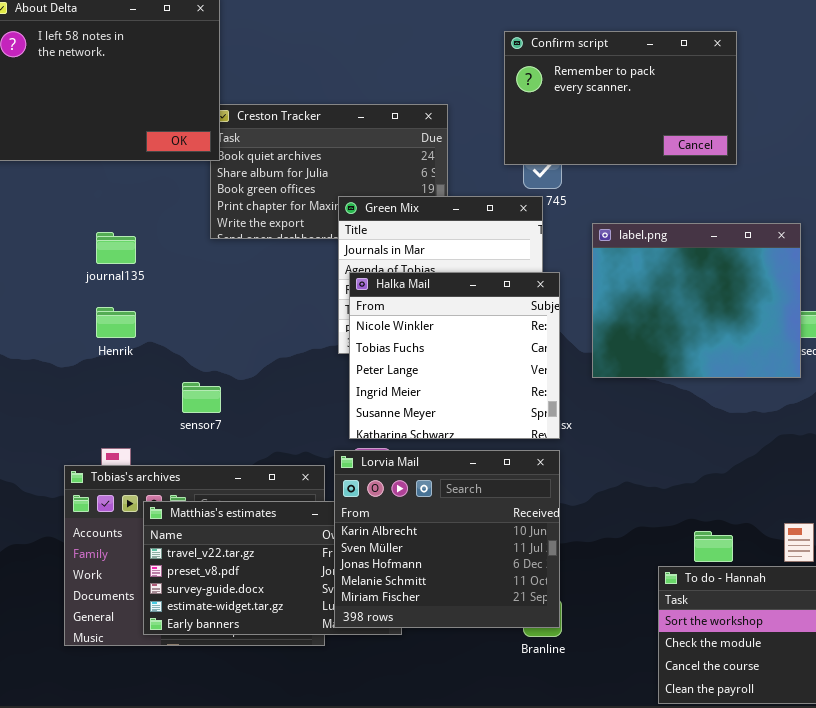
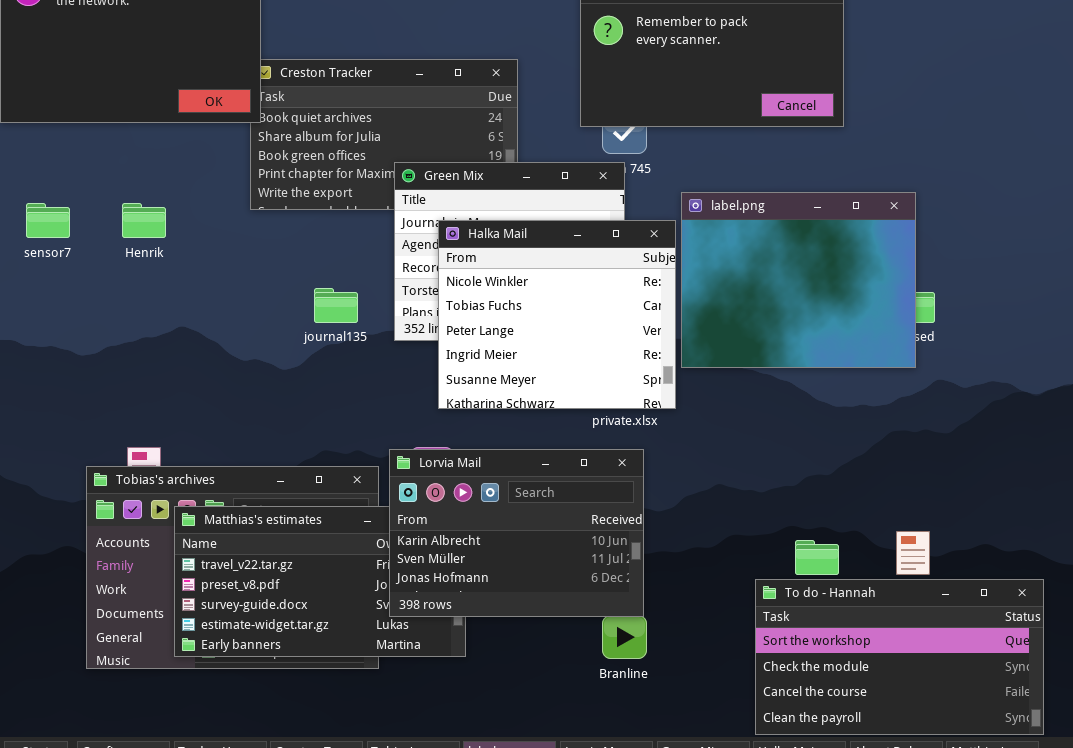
journal135: [96,232,136,264] -> [314,288,358,323], moved
Halka Mail: [349,272,560,439] -> [438,220,676,409], moved
Henrik: [96,307,136,338] -> [122,203,166,238], moved
sensor7: [182,382,221,413] -> [26,203,70,238], moved
Lorvia Mail: [334,450,560,628] -> [389,449,644,617], resized

